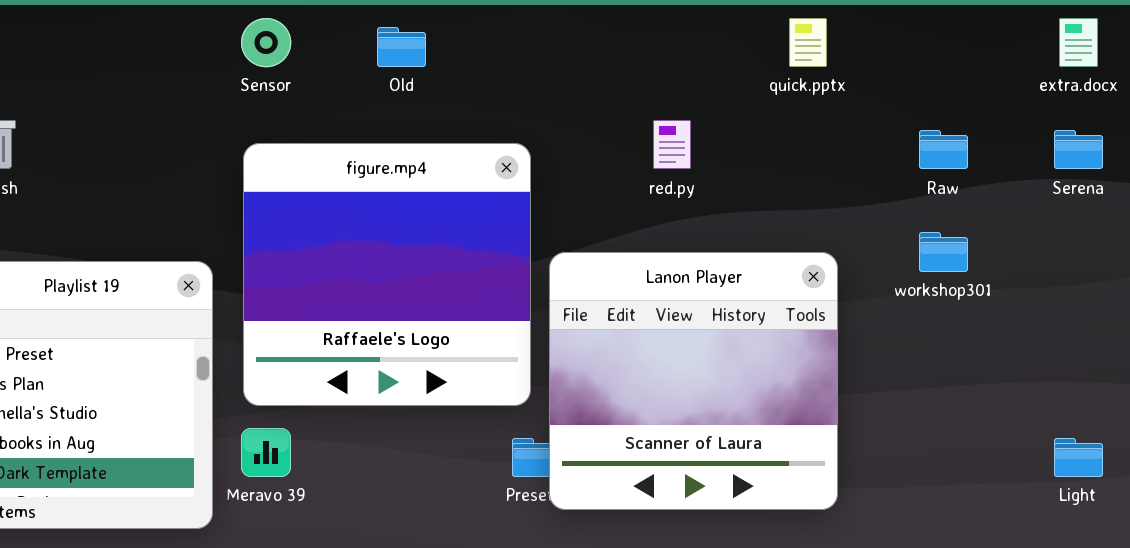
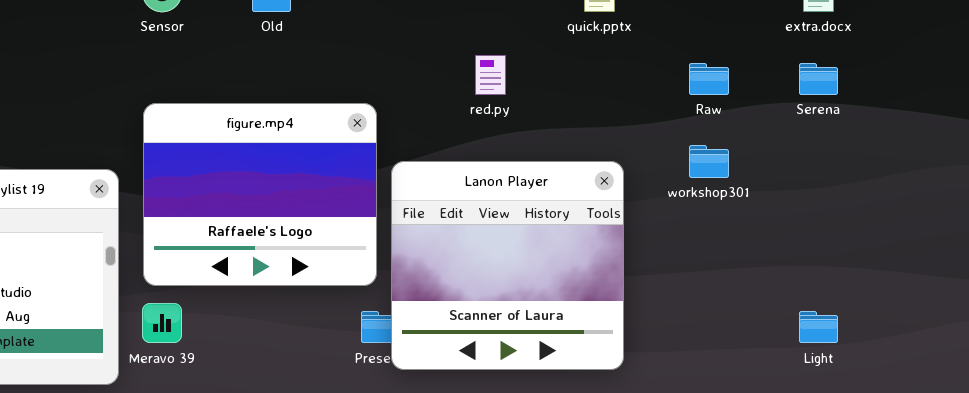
figure.mp4: [243,143,531,406] -> [143,103,377,286], resized

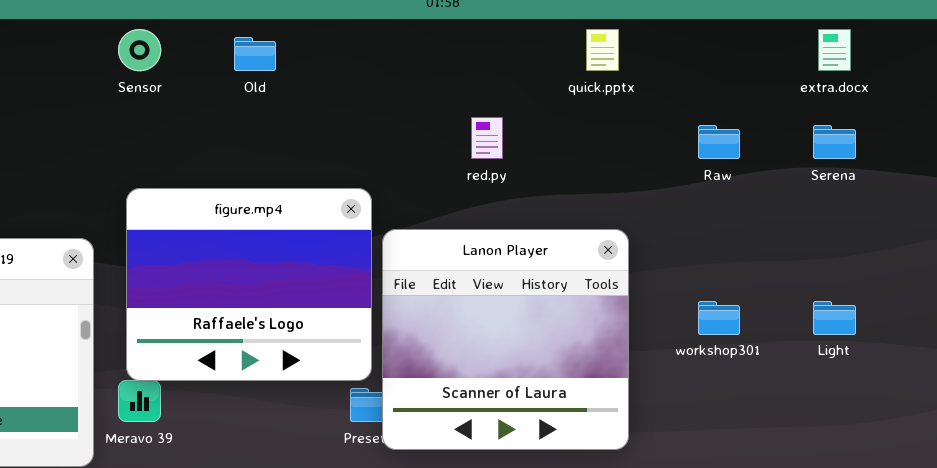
figure.mp4: [143,103,377,286] -> [126,188,372,381], moved
workshop301: [689,145,729,178] -> [698,301,740,335], moved
Light: [799,311,838,343] -> [813,301,856,335], moved

